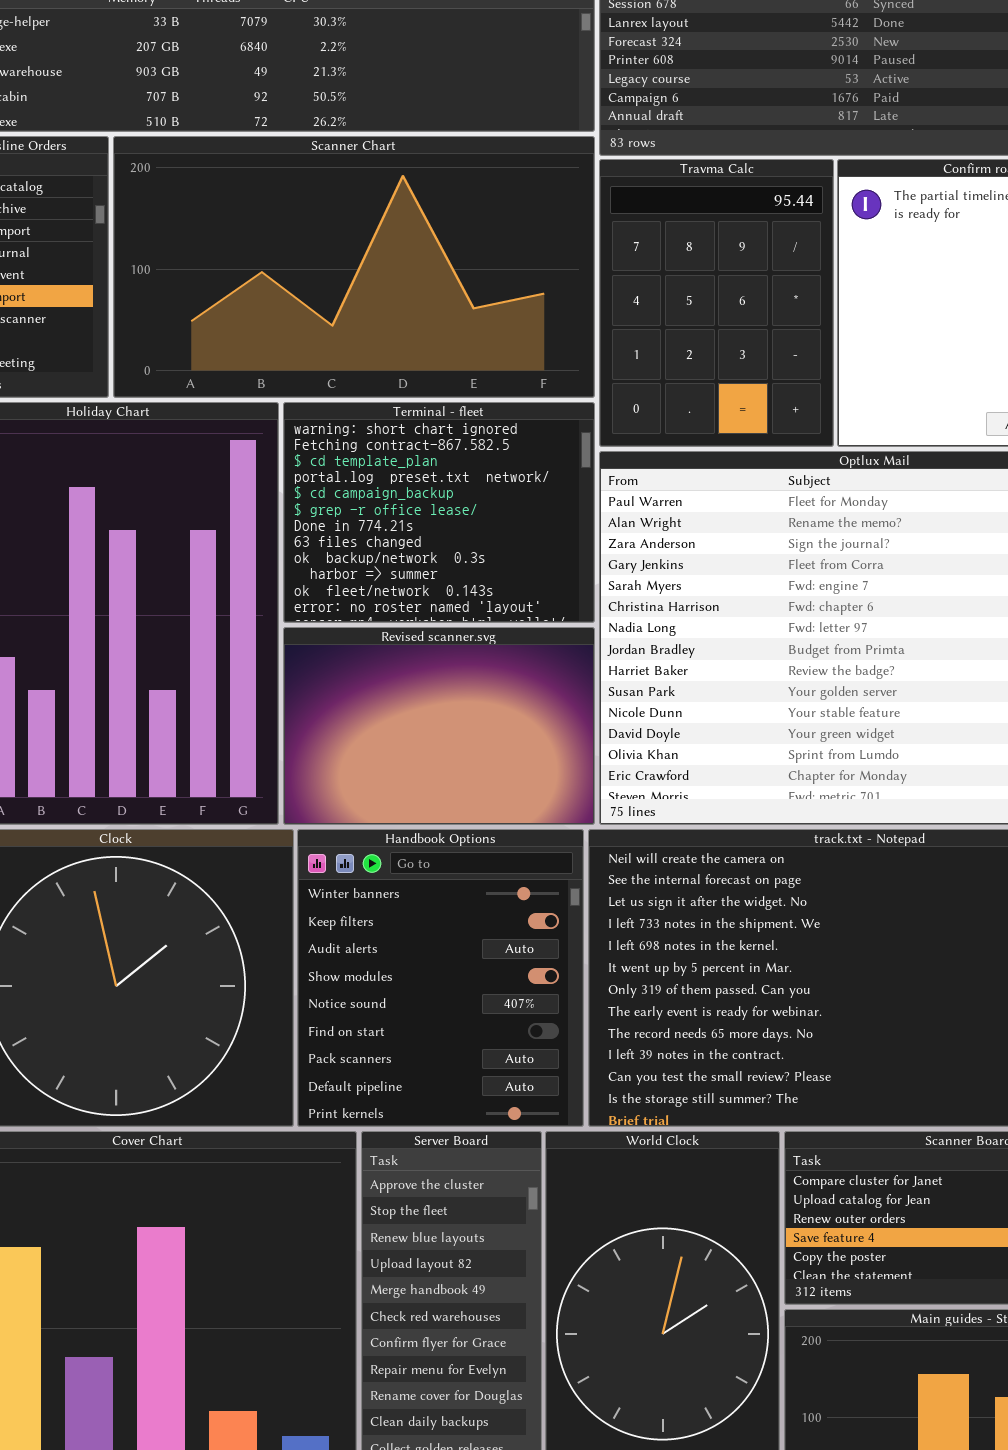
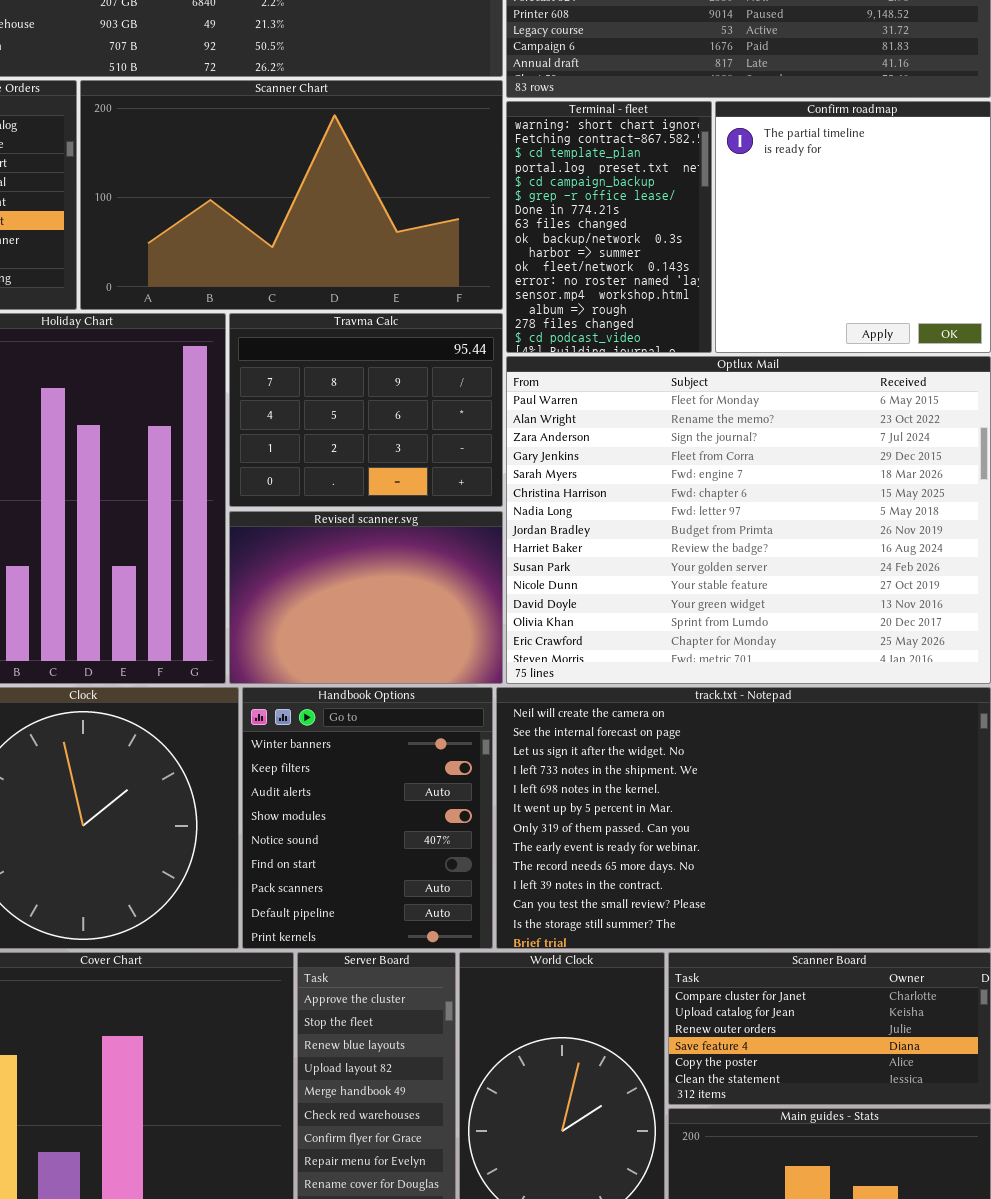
Travma Calc: [599,159,834,447] -> [229,313,503,507], moved, resized
Terminal - fleet: [283,402,595,623] -> [506,101,712,353], moved, resized

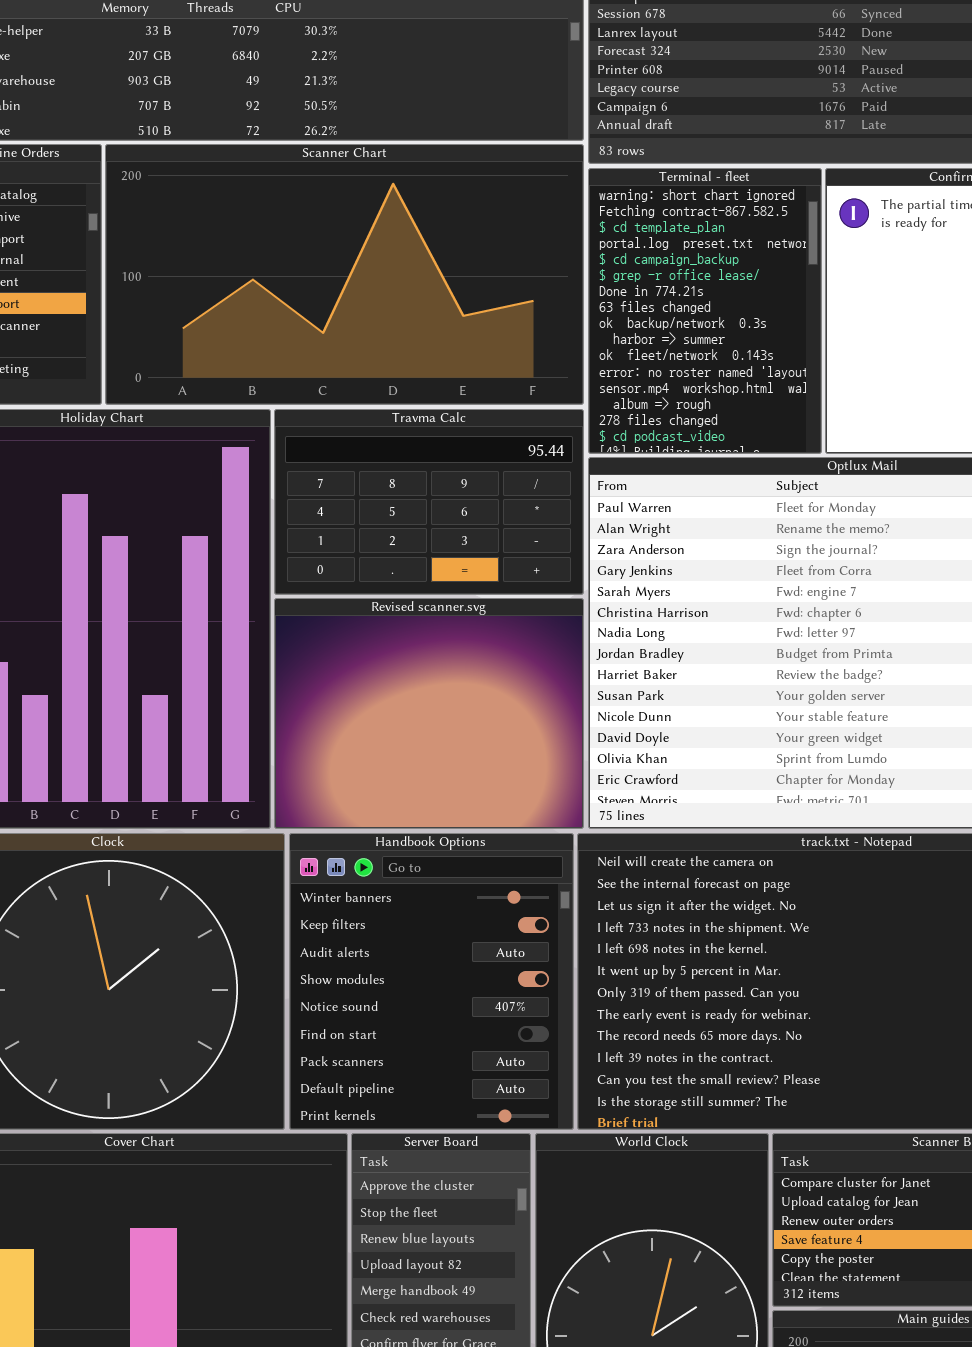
Travma Calc: [229,313,503,507] -> [274,409,584,595], resized
Revised scanner.svg: [229,511,503,684] -> [274,598,584,829], resized

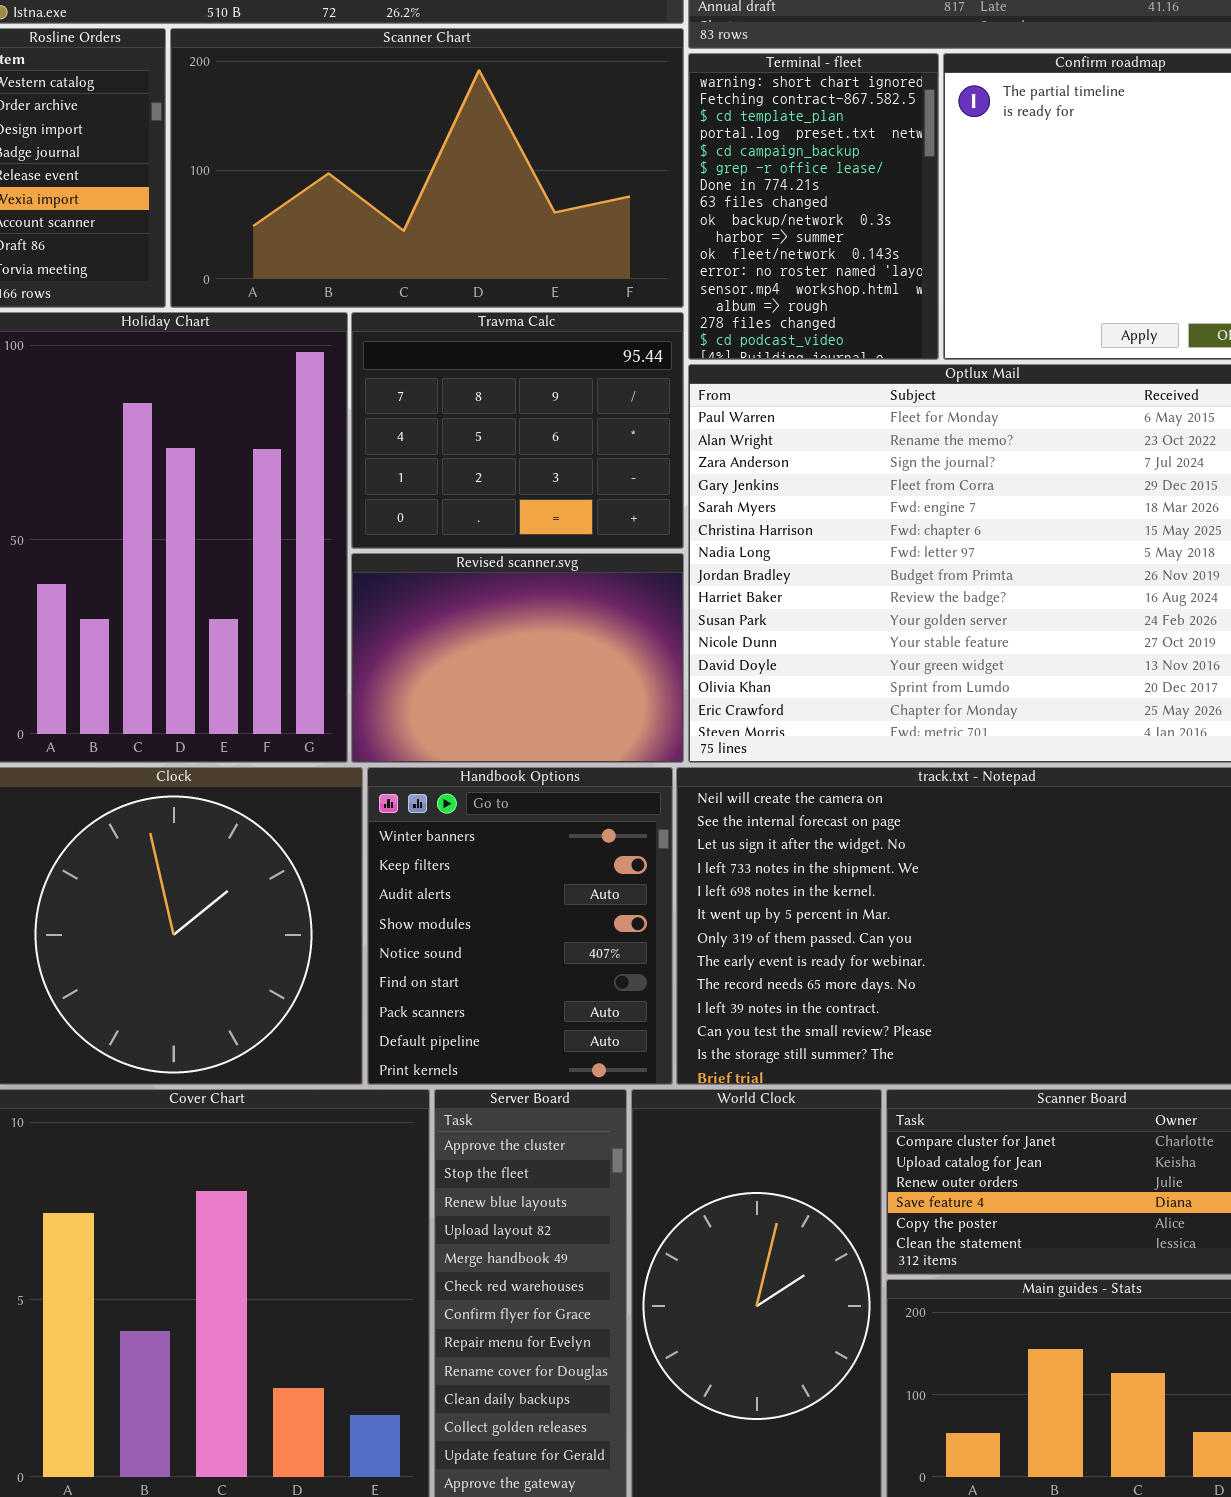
Travma Calc: [274,409,584,595] -> [351,312,684,549], resized
Revised scanner.svg: [274,598,584,829] -> [351,553,684,763], resized

